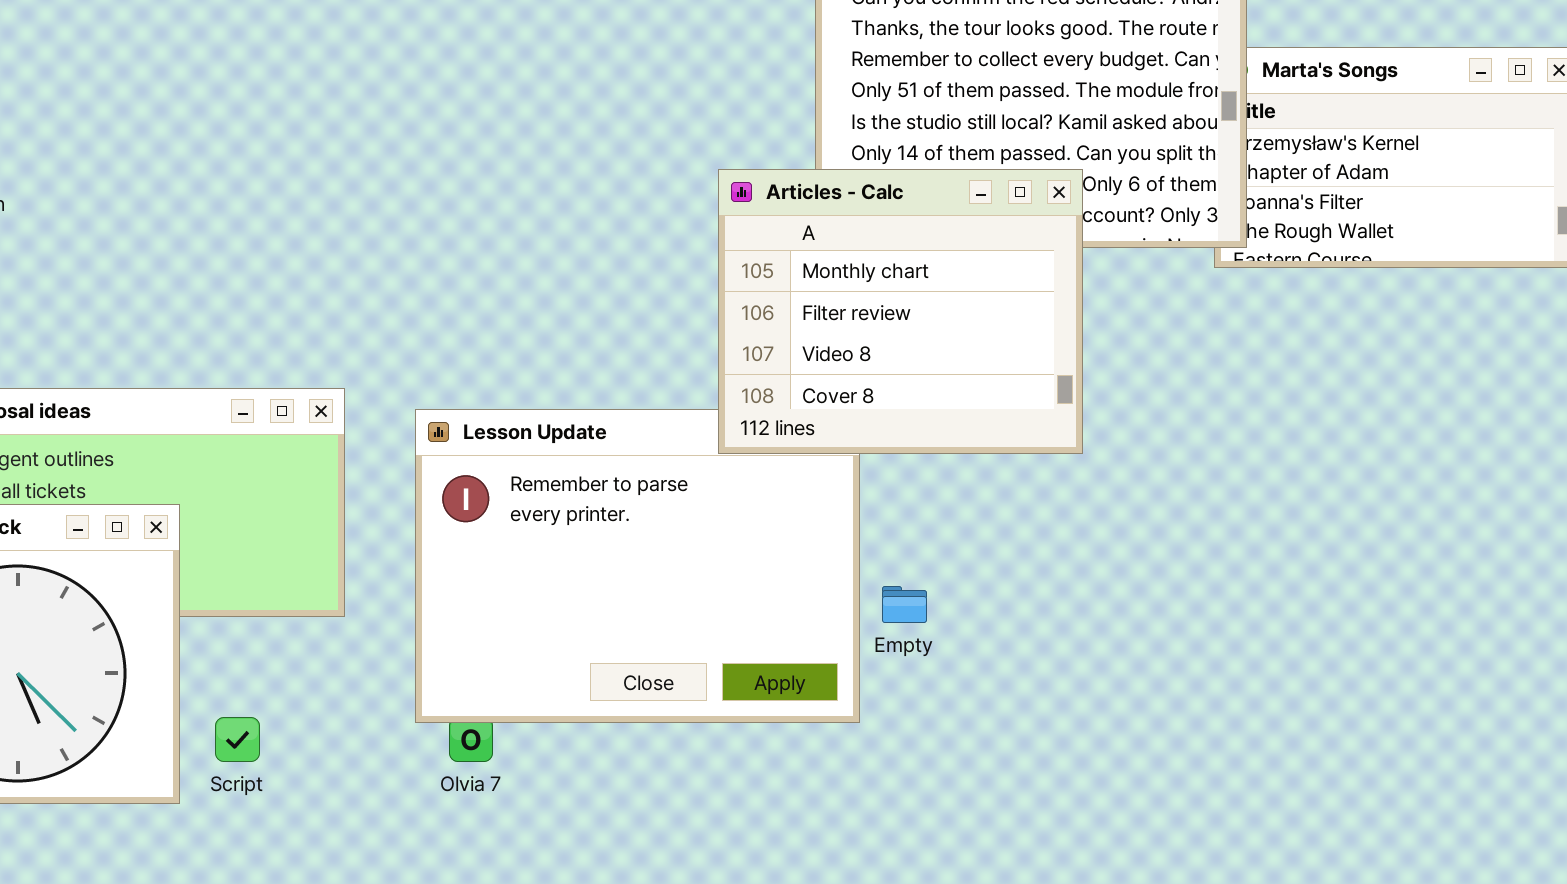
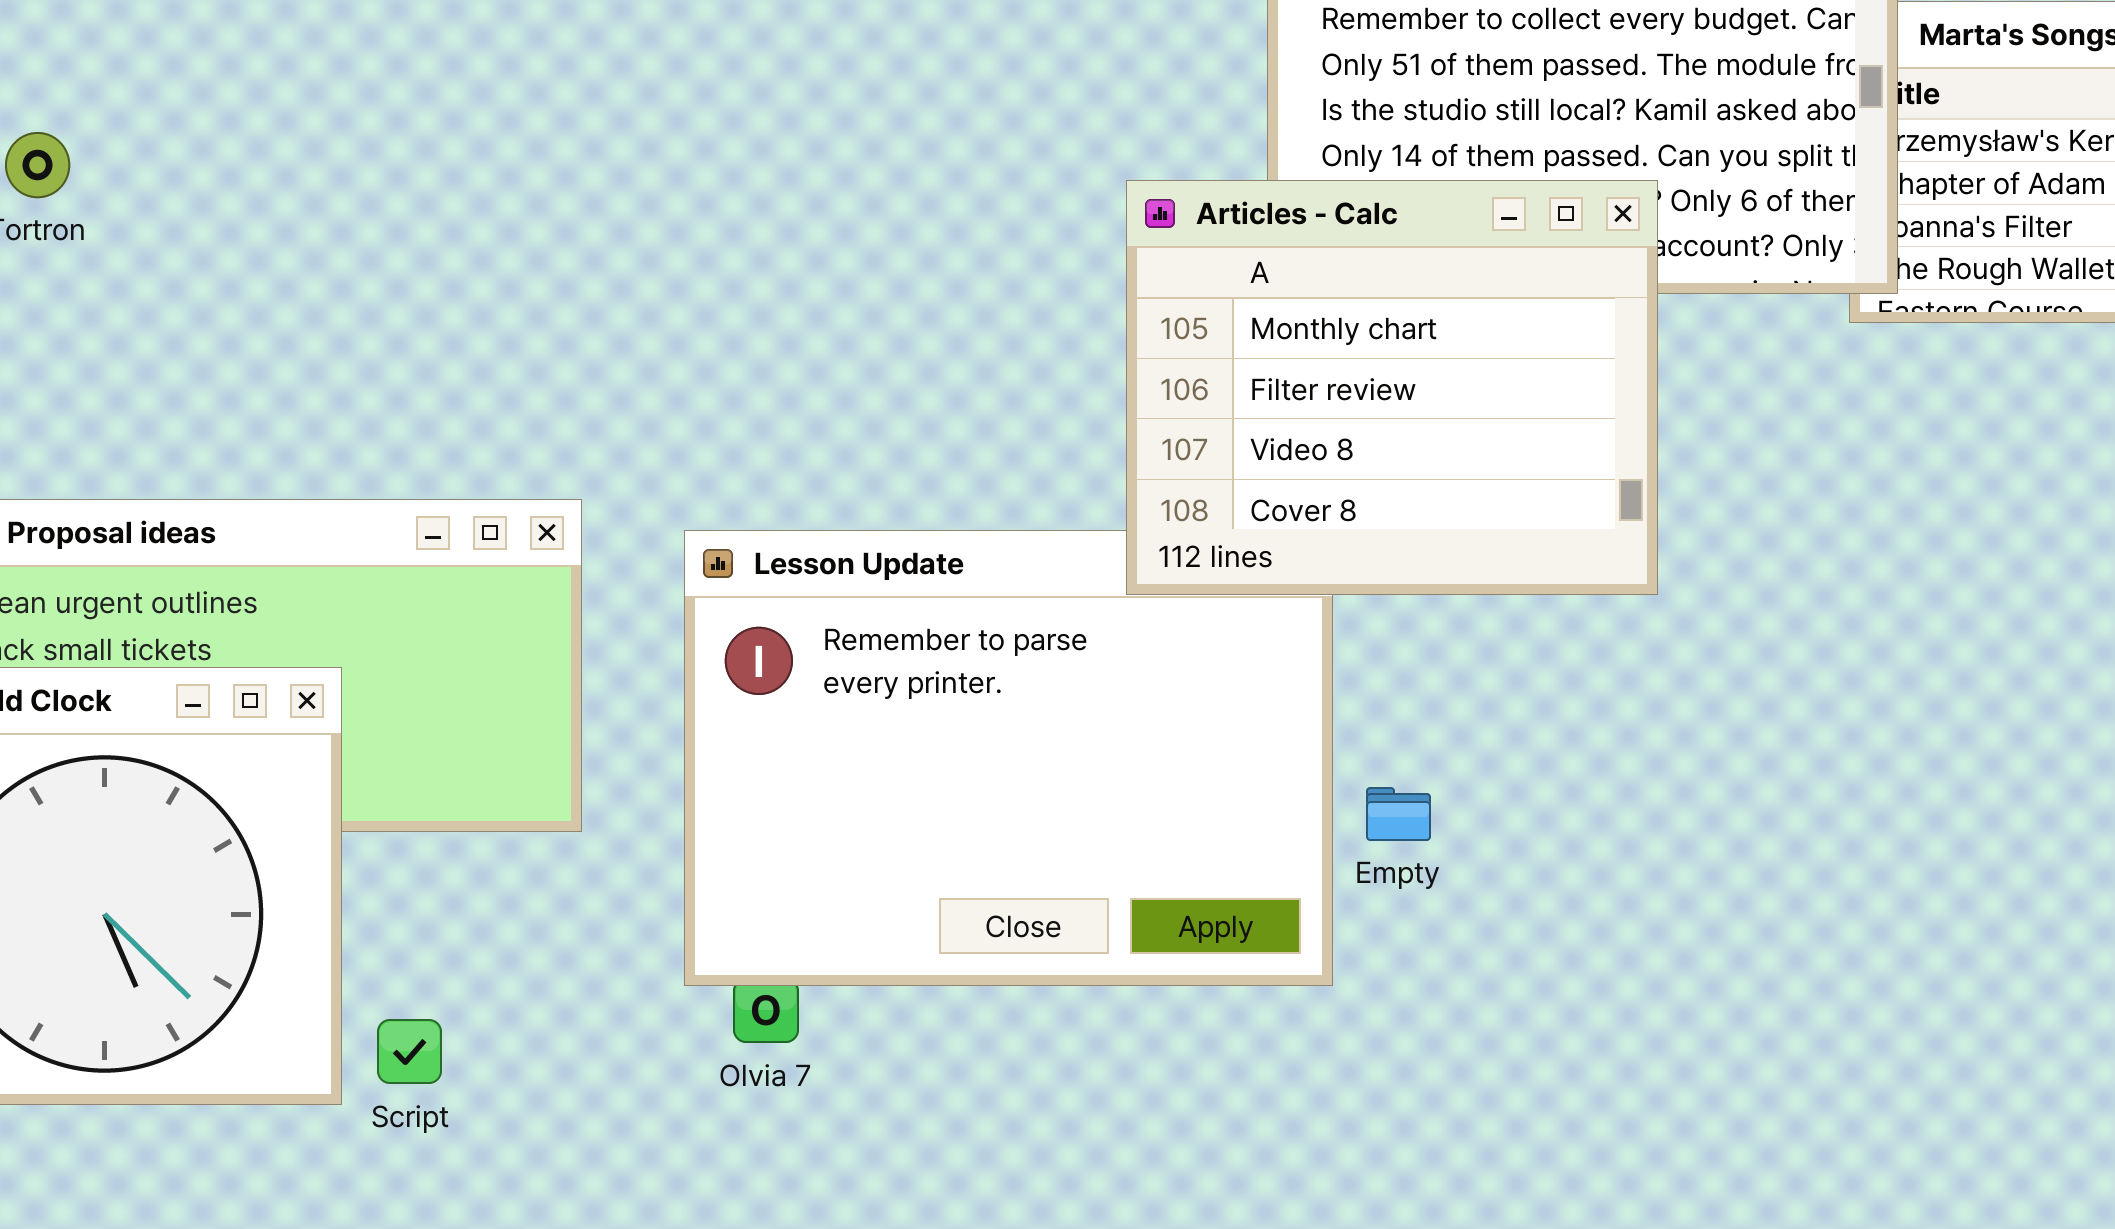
Script: [215,717,260,762] -> [377,1019,442,1084], moved

